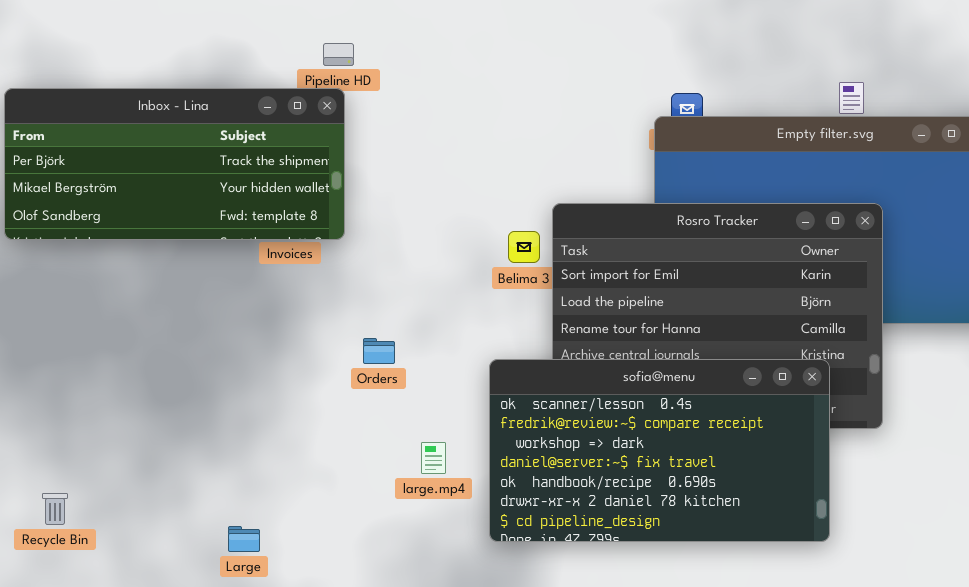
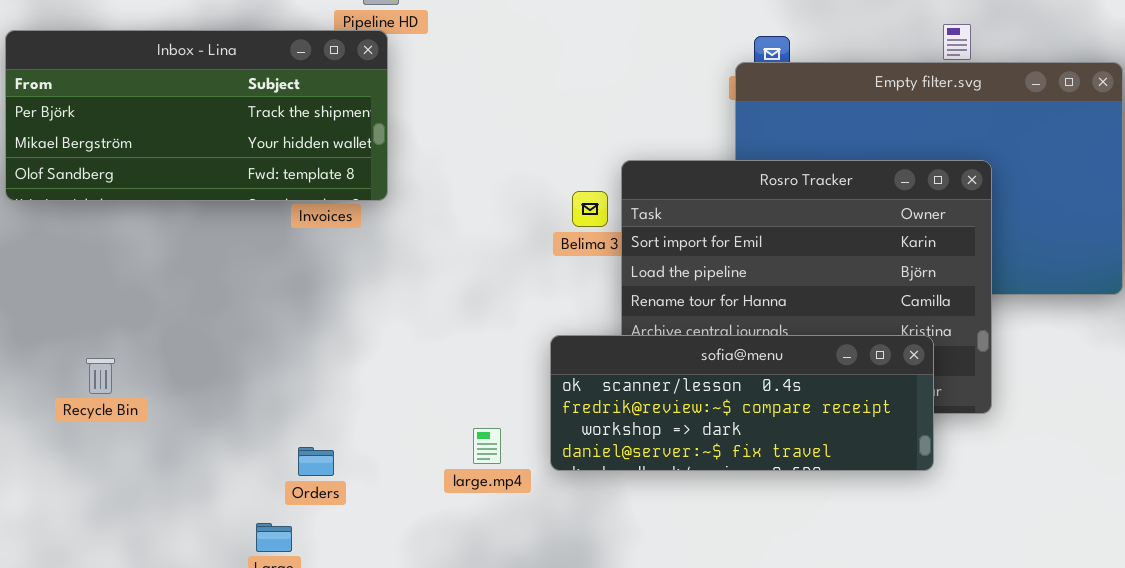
Orders: [363,338,395,364] -> [298,447,334,476], moved
sofia@menu: [489,359,830,542] -> [550,335,934,471], resized
Recycle Bin: [42,493,68,525] -> [86,358,115,394], moved

